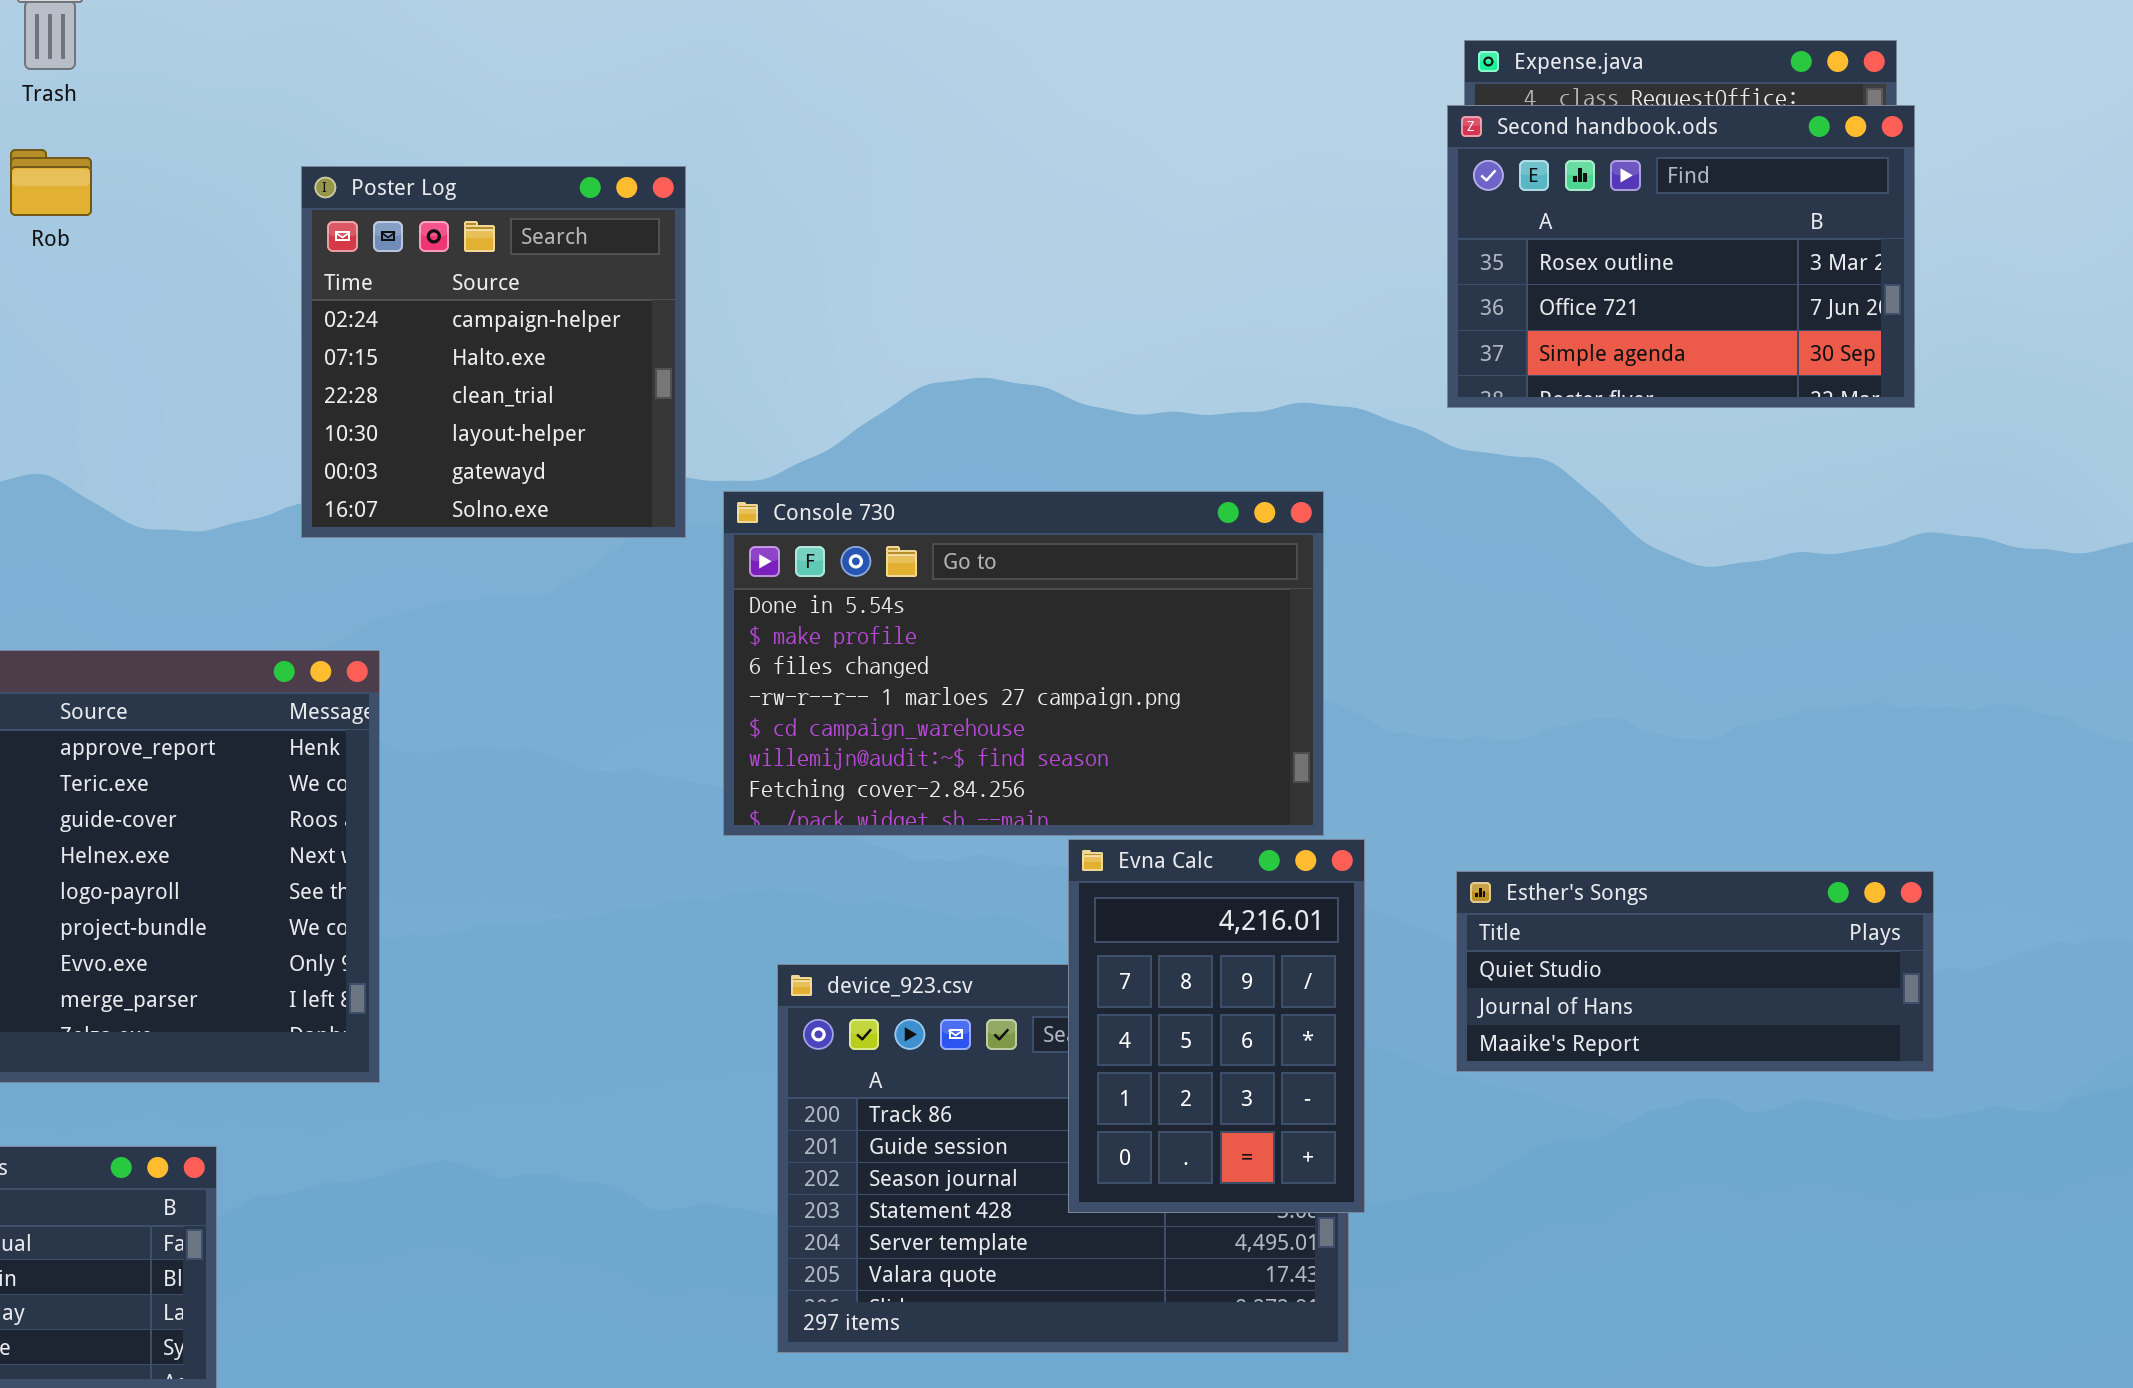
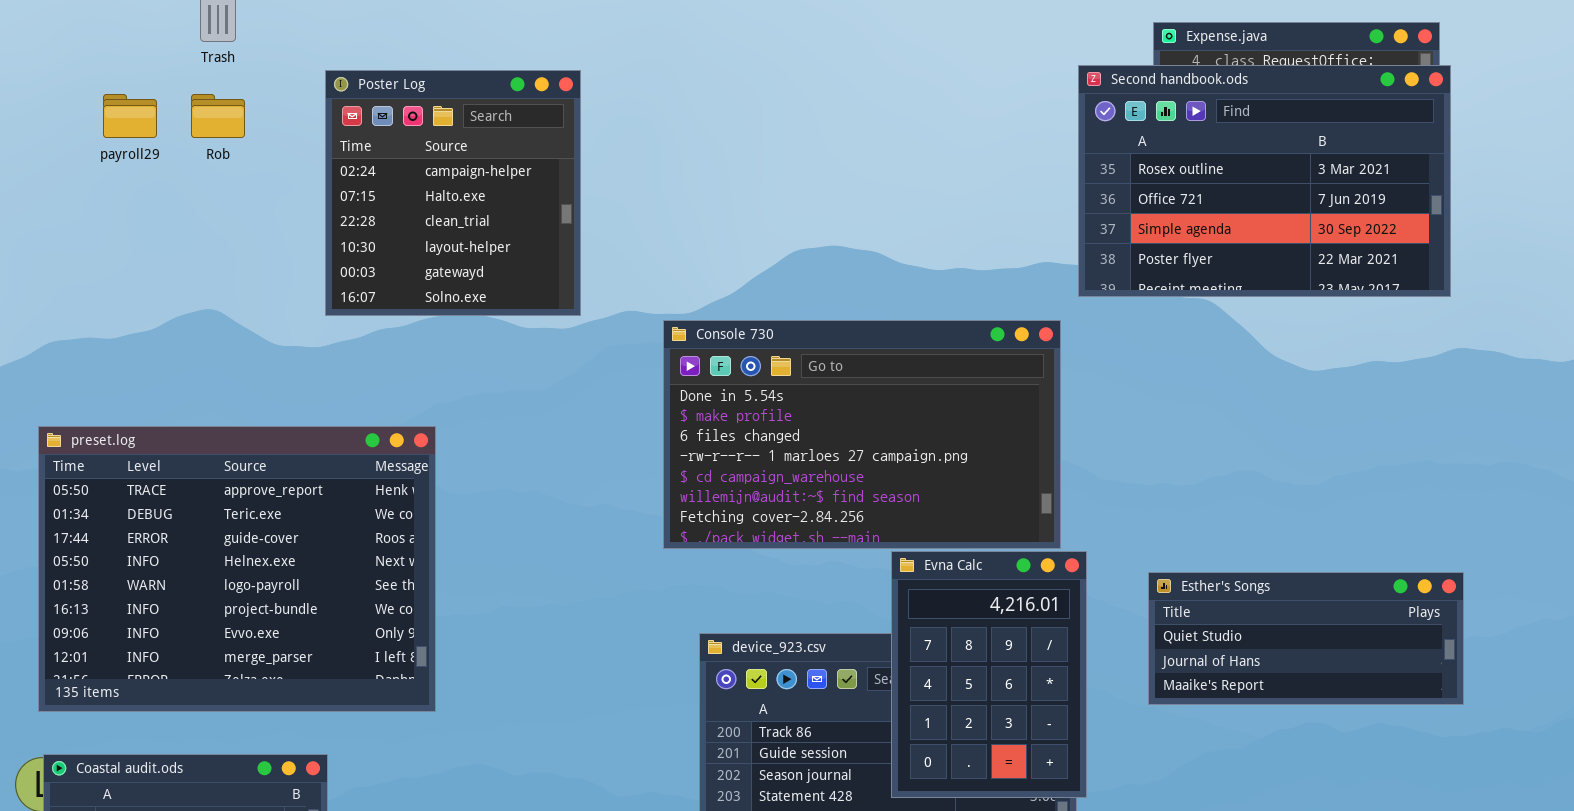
Second handbook.ods: [1447,105,1915,408] -> [1078,65,1451,297], resized
Poster Log: [301,166,686,538] -> [325,70,581,316], moved

